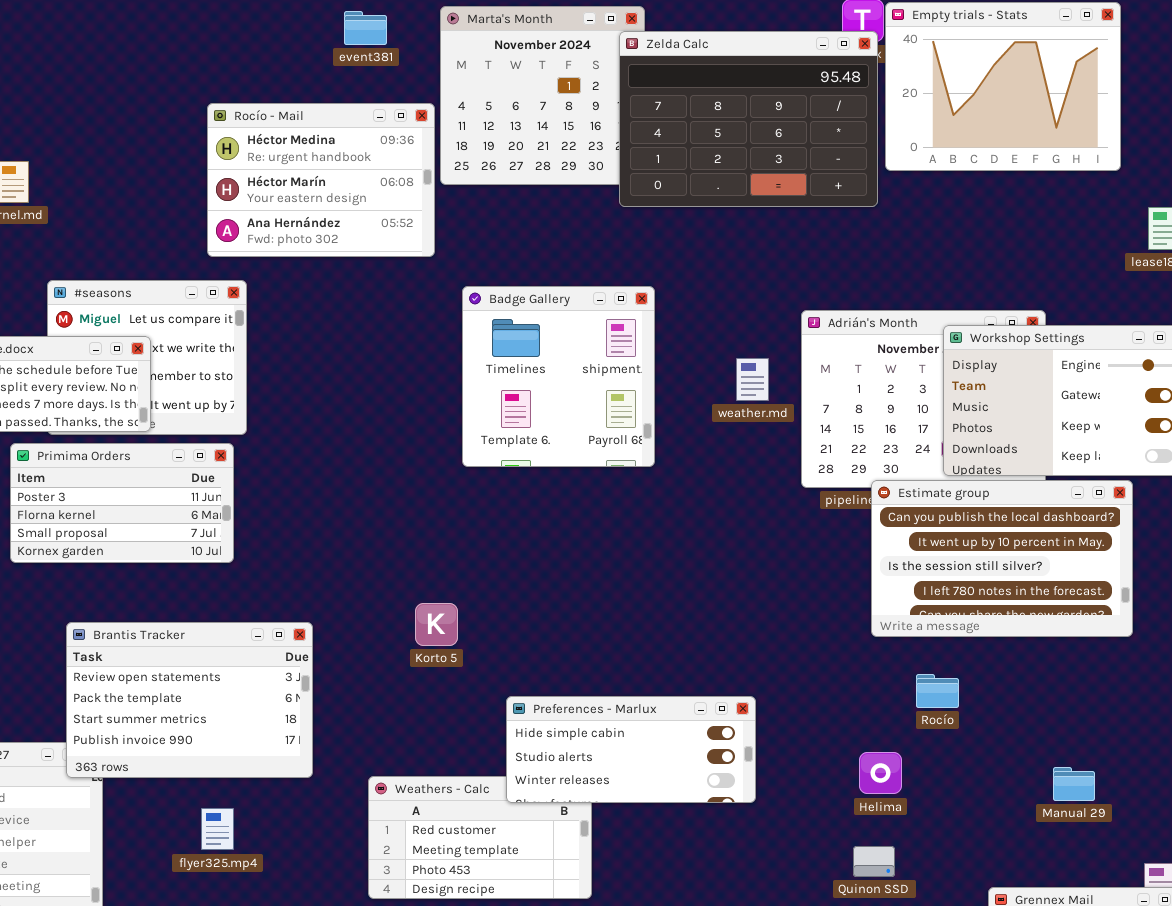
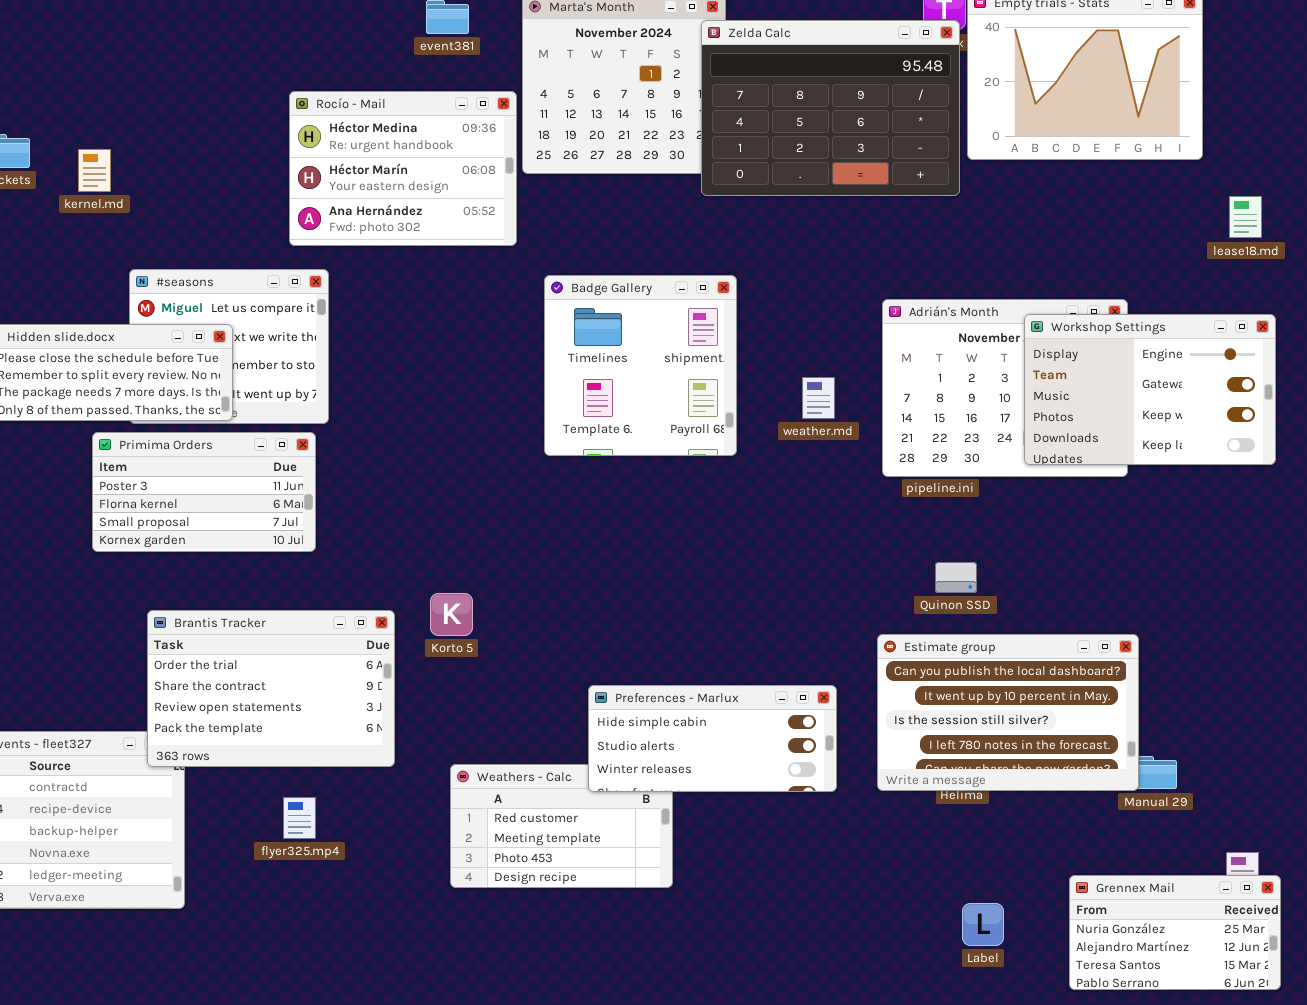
weather.md: [736,358,769,401] -> [802,377,835,419], moved
Estimate group: [871,480,1133,637] -> [877,634,1139,791], moved
Korto 5: [415,603,458,646] -> [430,593,473,636], moved
Brantis Tracker: [66,622,313,778] -> [147,610,395,767], scrolled up 2 rows
Quinon SSD: [853,846,895,877] -> [935,562,977,593], moved

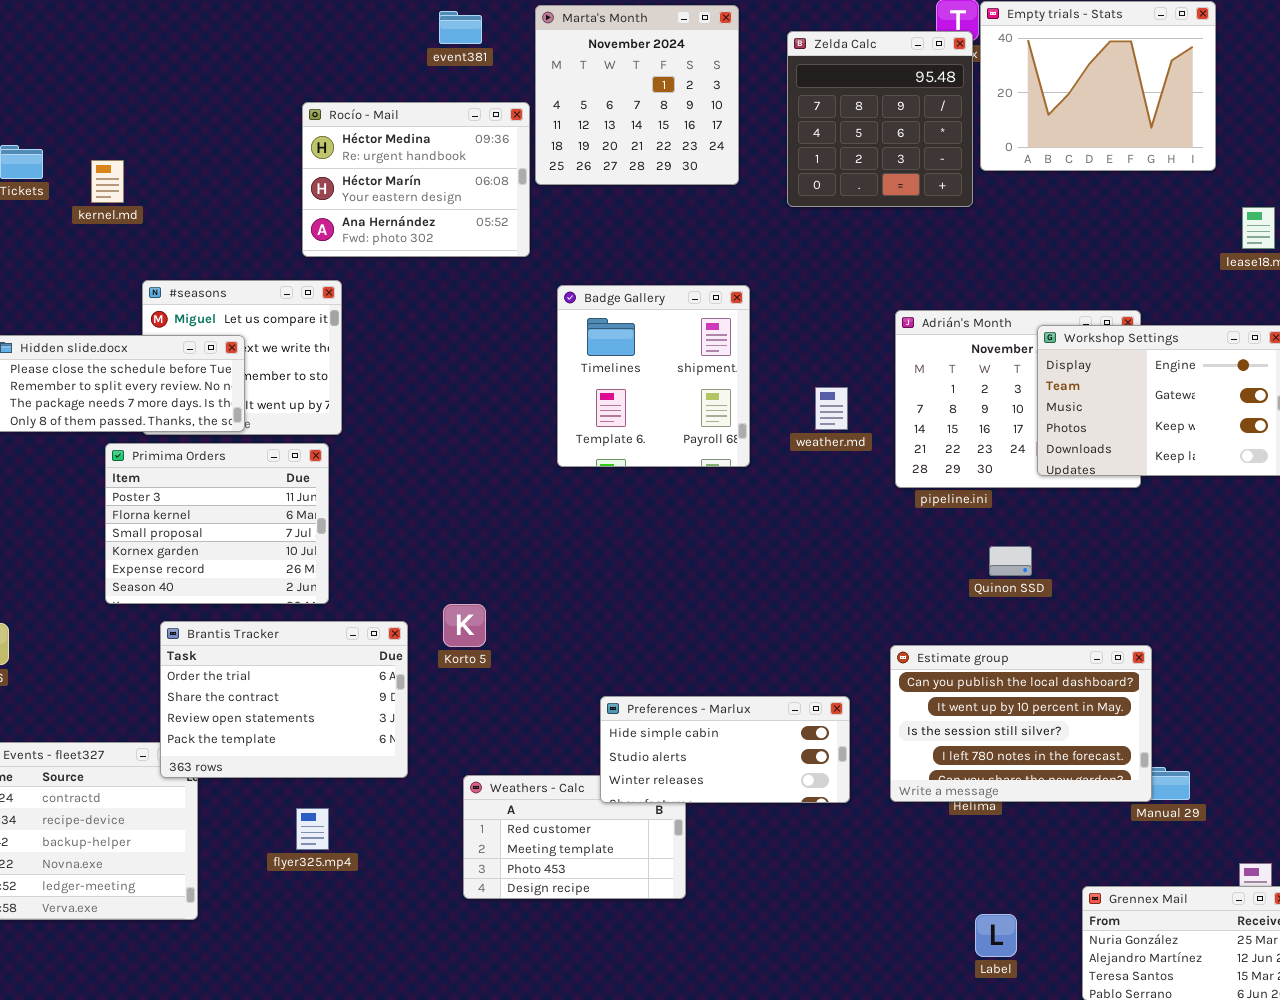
Zelda Calc: [701,20,960,196] -> [787,31,973,207], resized
Primima Orders: [92,432,316,552] -> [105,443,329,604], resized
Quinon SSD: [935,562,977,593] -> [989,546,1032,576], moved

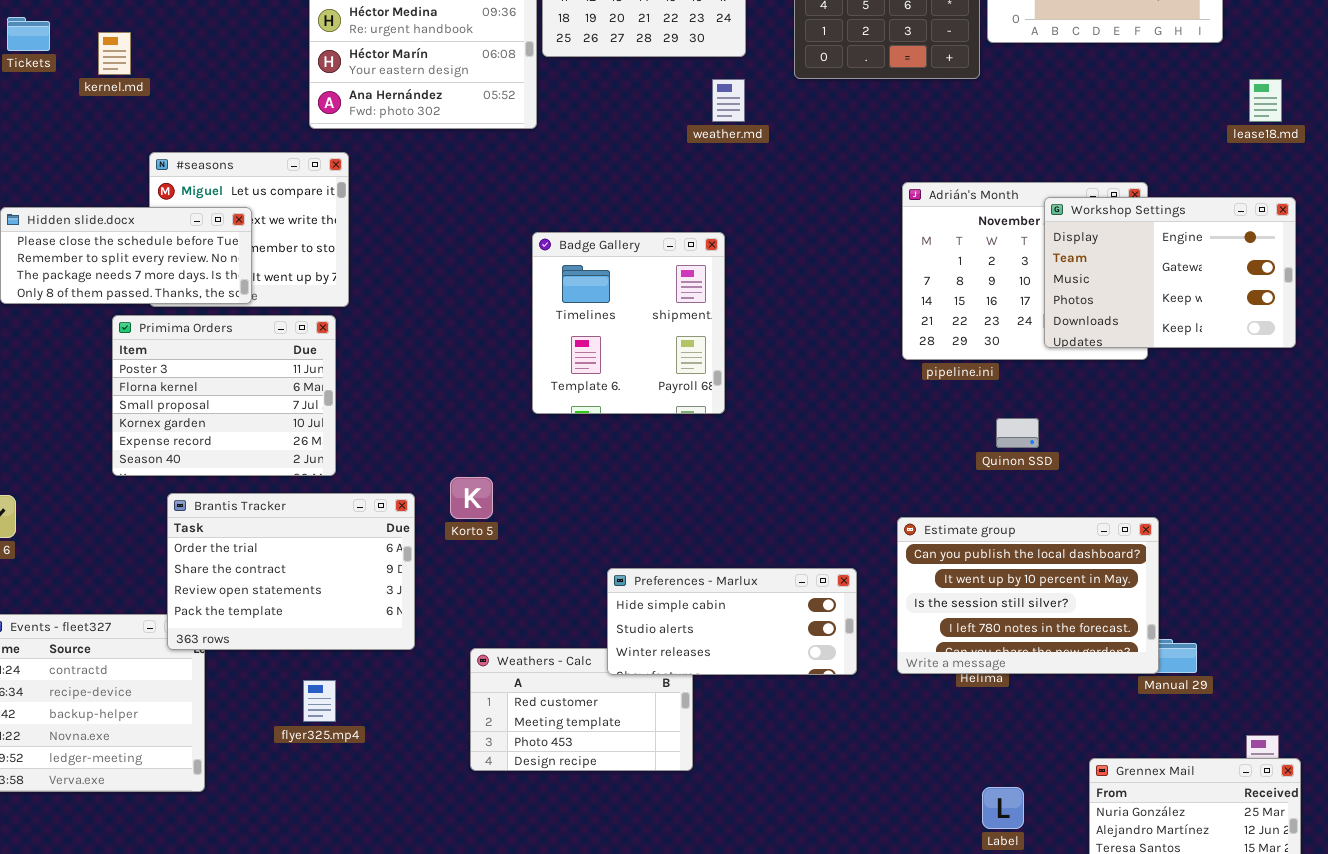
Badge Gallery: [557,285,750,467] -> [532,232,725,414], moved
weather.md: [815,387,848,430] -> [712,79,745,122], moved

